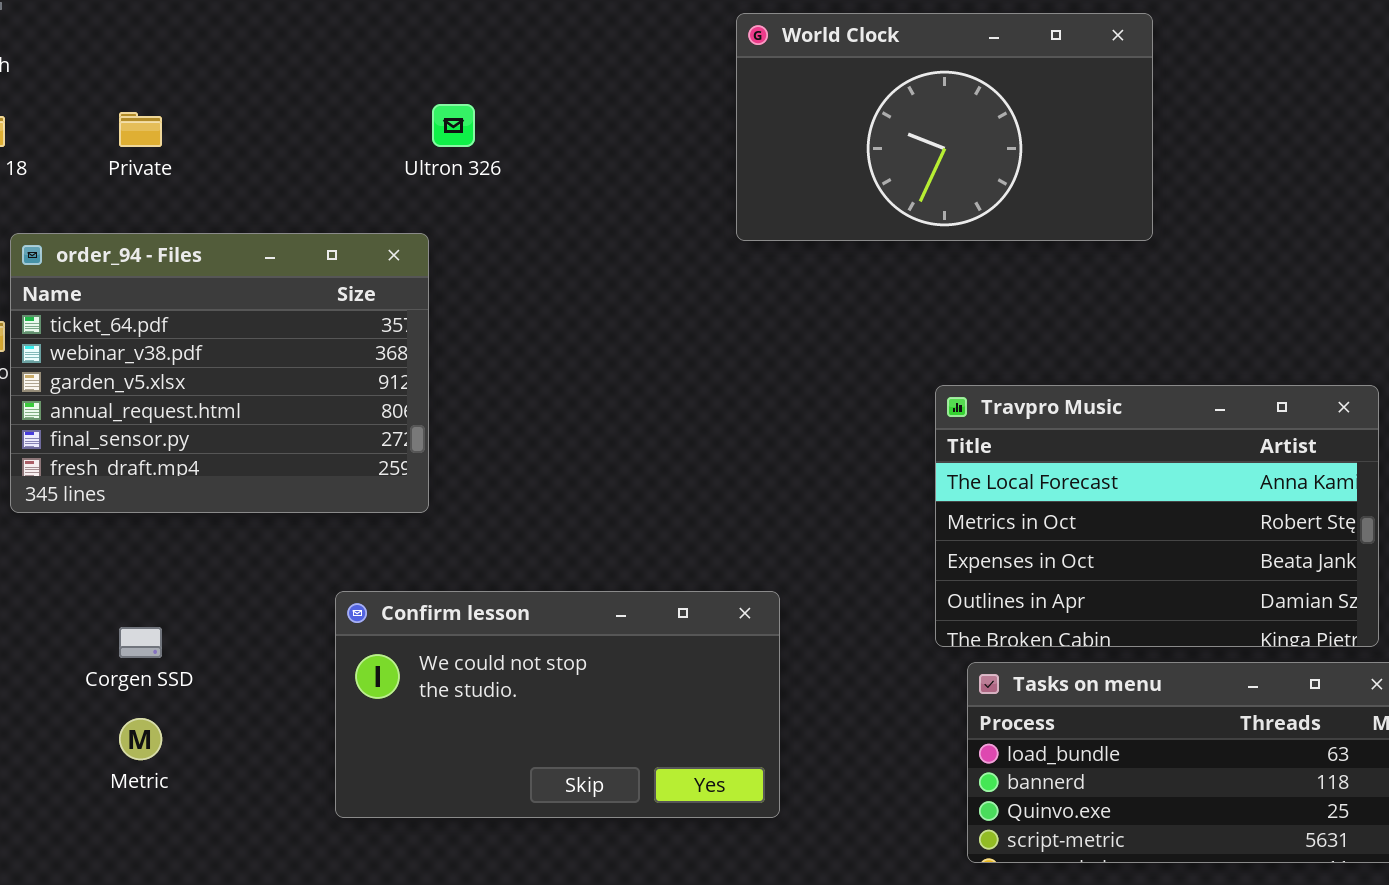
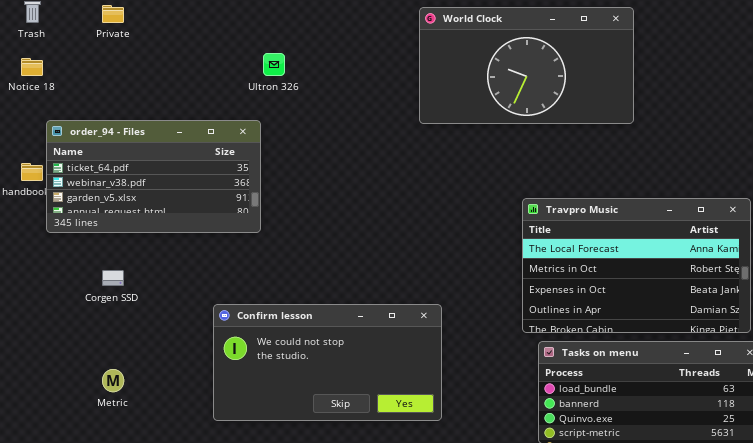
Private: [119,112,162,147] -> [102,5,124,23], moved
order_94 - Files: [10,233,429,513] -> [46,120,261,233], resized
Corgen SSD: [119,627,162,658] -> [102,270,124,286], moved

